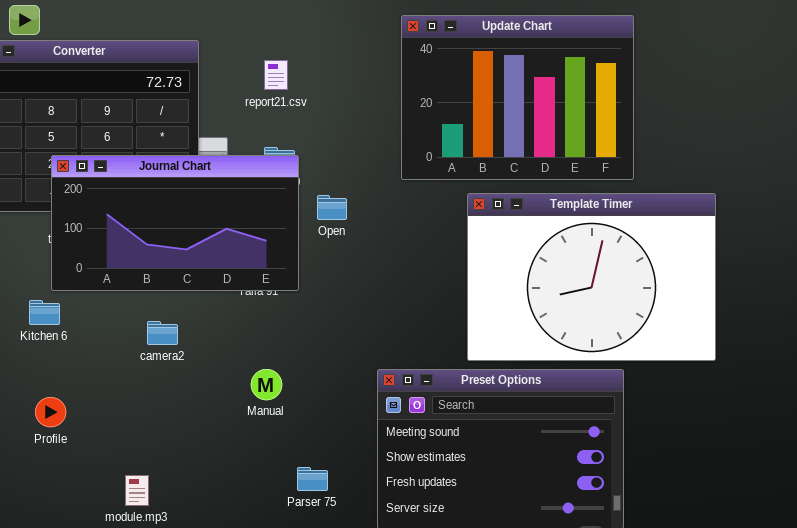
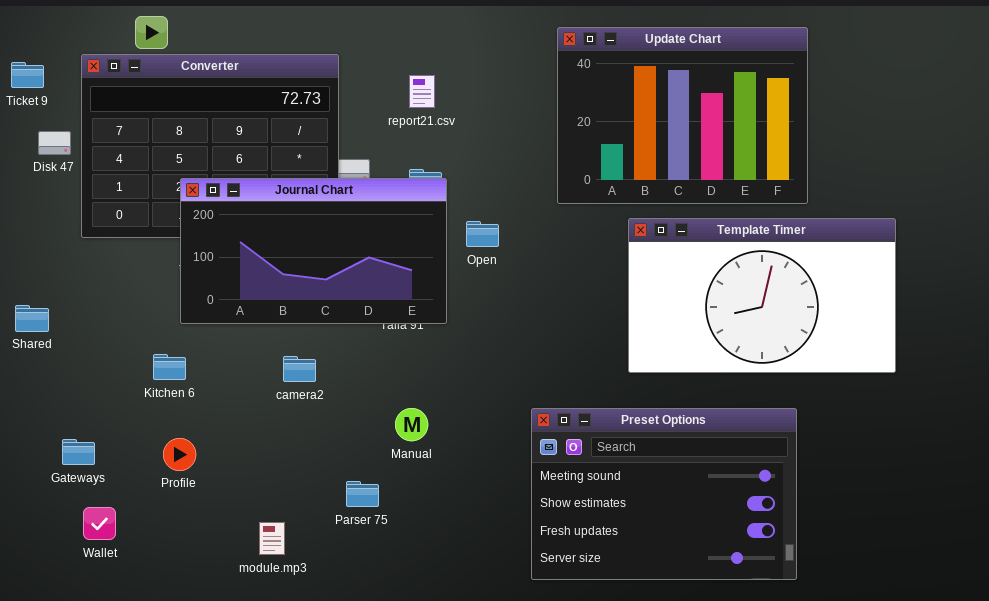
Template Timer: [467,193,716,361] -> [628,218,896,373], resized
Kitchen 6: [29,300,60,325] -> [153,354,186,380], moved
Parser 75: [297,467,328,491] -> [346,481,379,507], moved

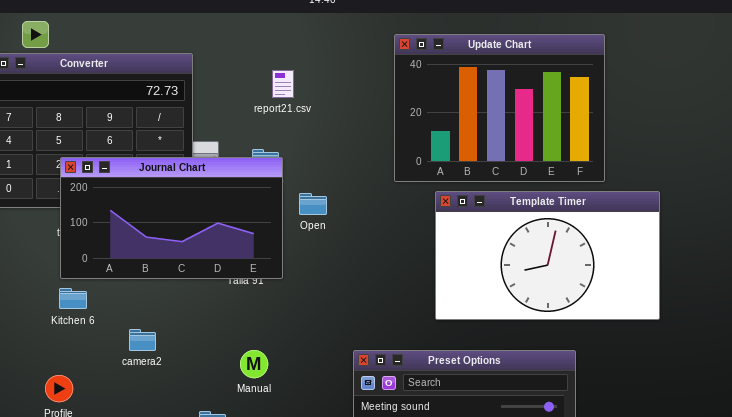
Update Chart: [557,27,808,204] -> [394,34,605,182], moved
report21.csv: [409,75,435,108] -> [272,70,294,98], moved
Kitchen 6: [153,354,186,380] -> [59,288,87,309], moved
camera2: [283,356,316,382] -> [129,329,156,351], moved

